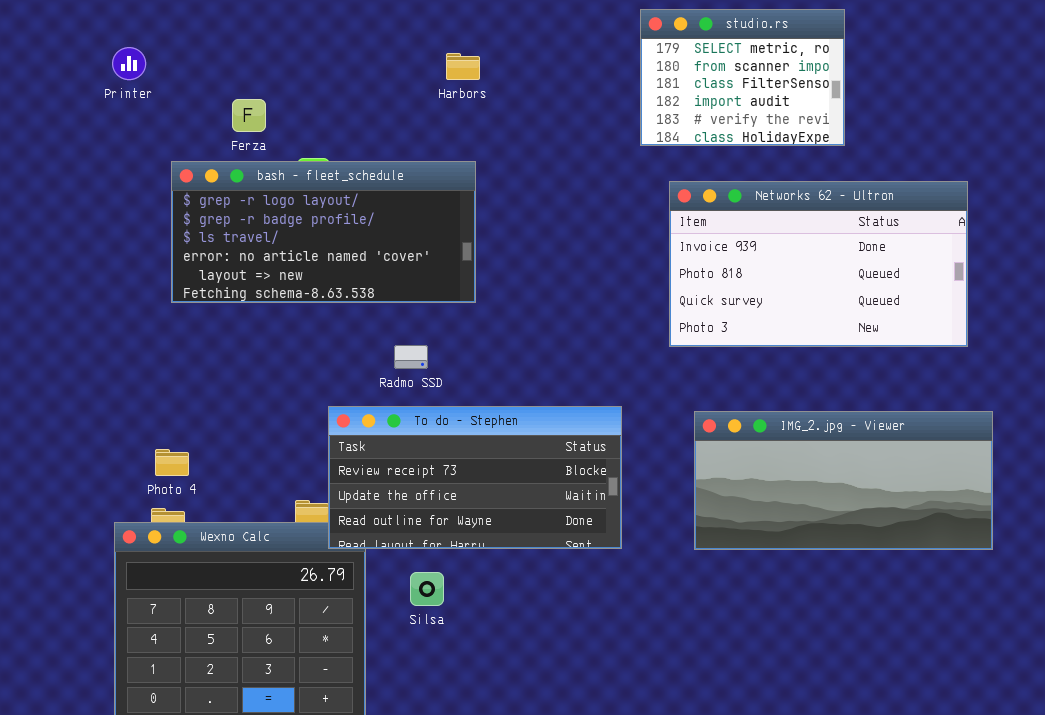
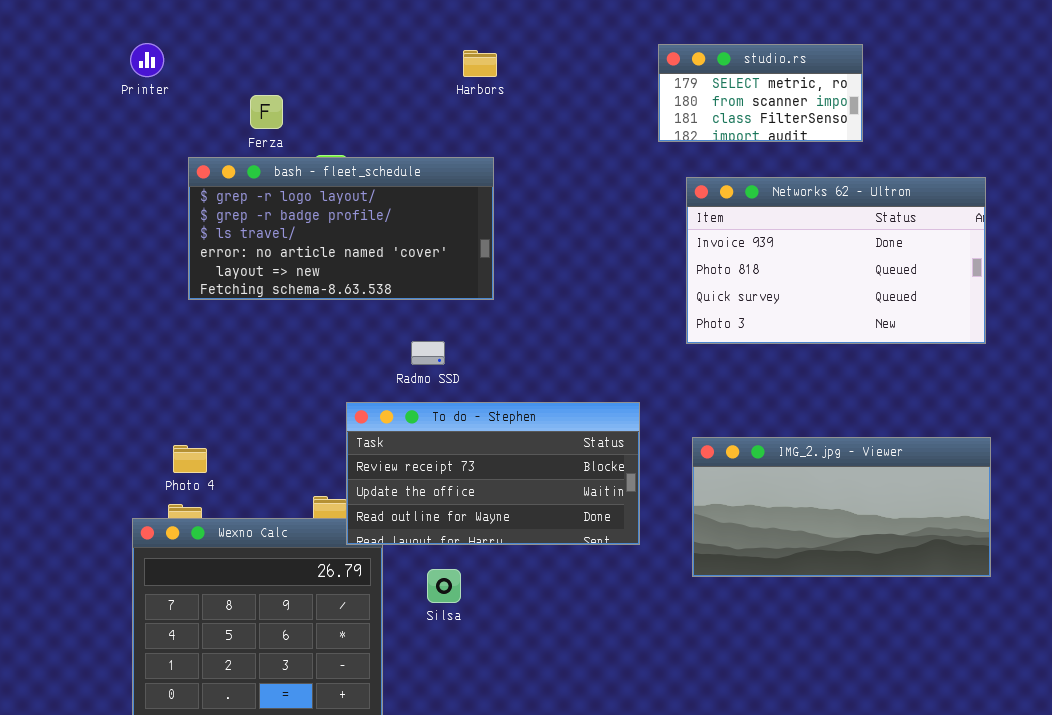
studio.rs: [640,9,845,146] -> [658,44,863,142], resized
IMG_2.jpg - Viewer: [694,411,993,550] -> [692,437,991,577], moved

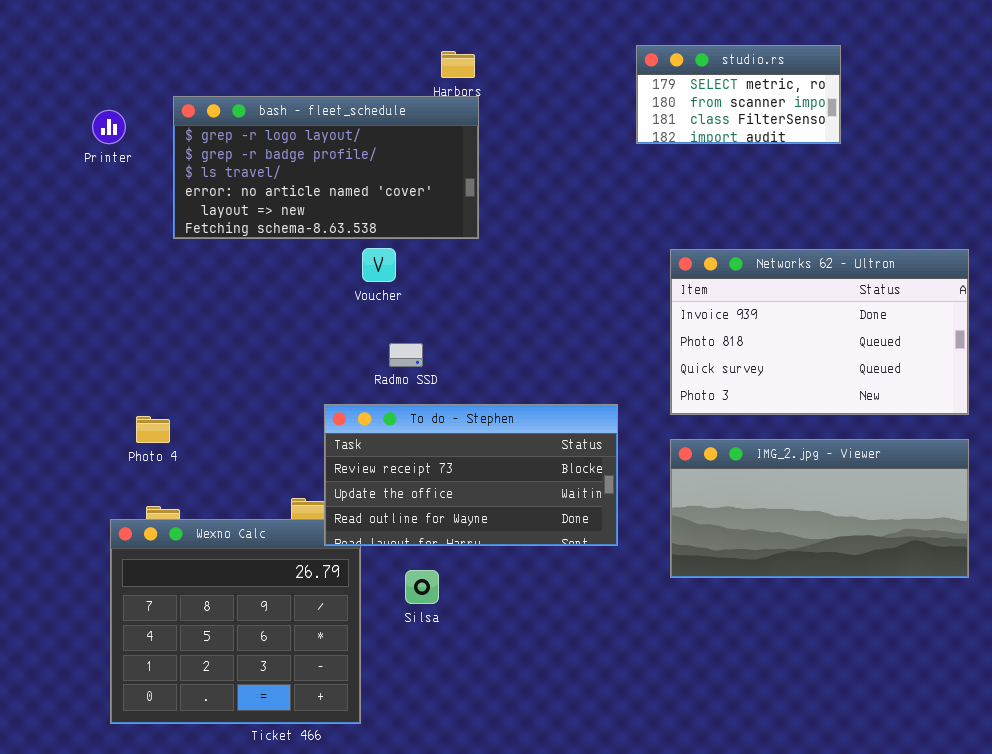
Printer: [130,43,164,77] -> [92,110,126,144], moved
bash - fleet_schedule: [188,157,494,300] -> [173,96,479,239], moved
Networks 62 - Ultron: [686,177,986,344] -> [670,249,969,415], moved
Photo 4: [173,445,207,473] -> [136,416,170,443], moved

